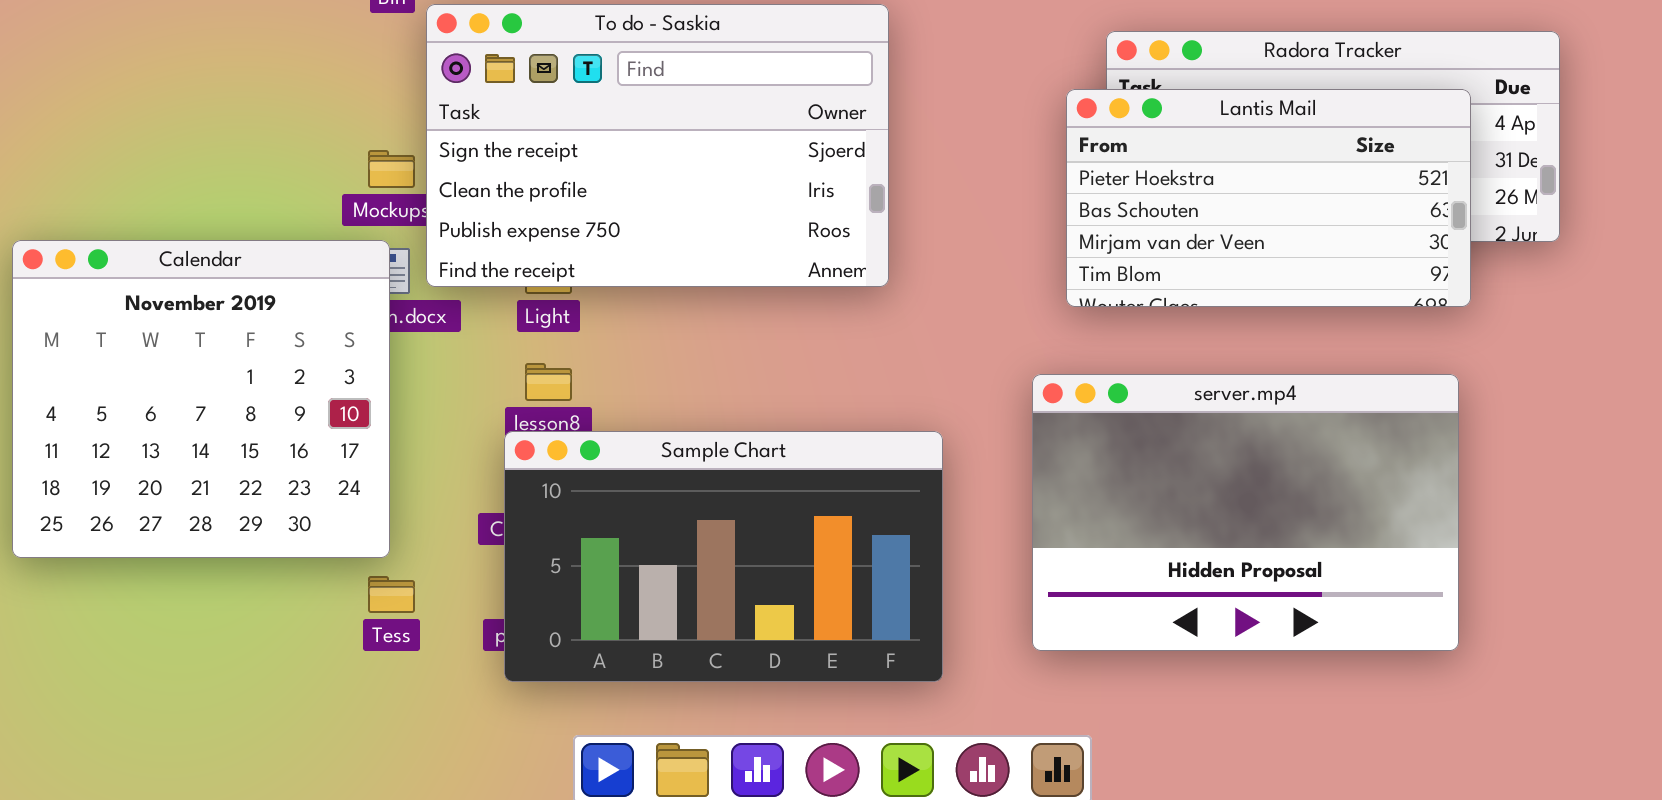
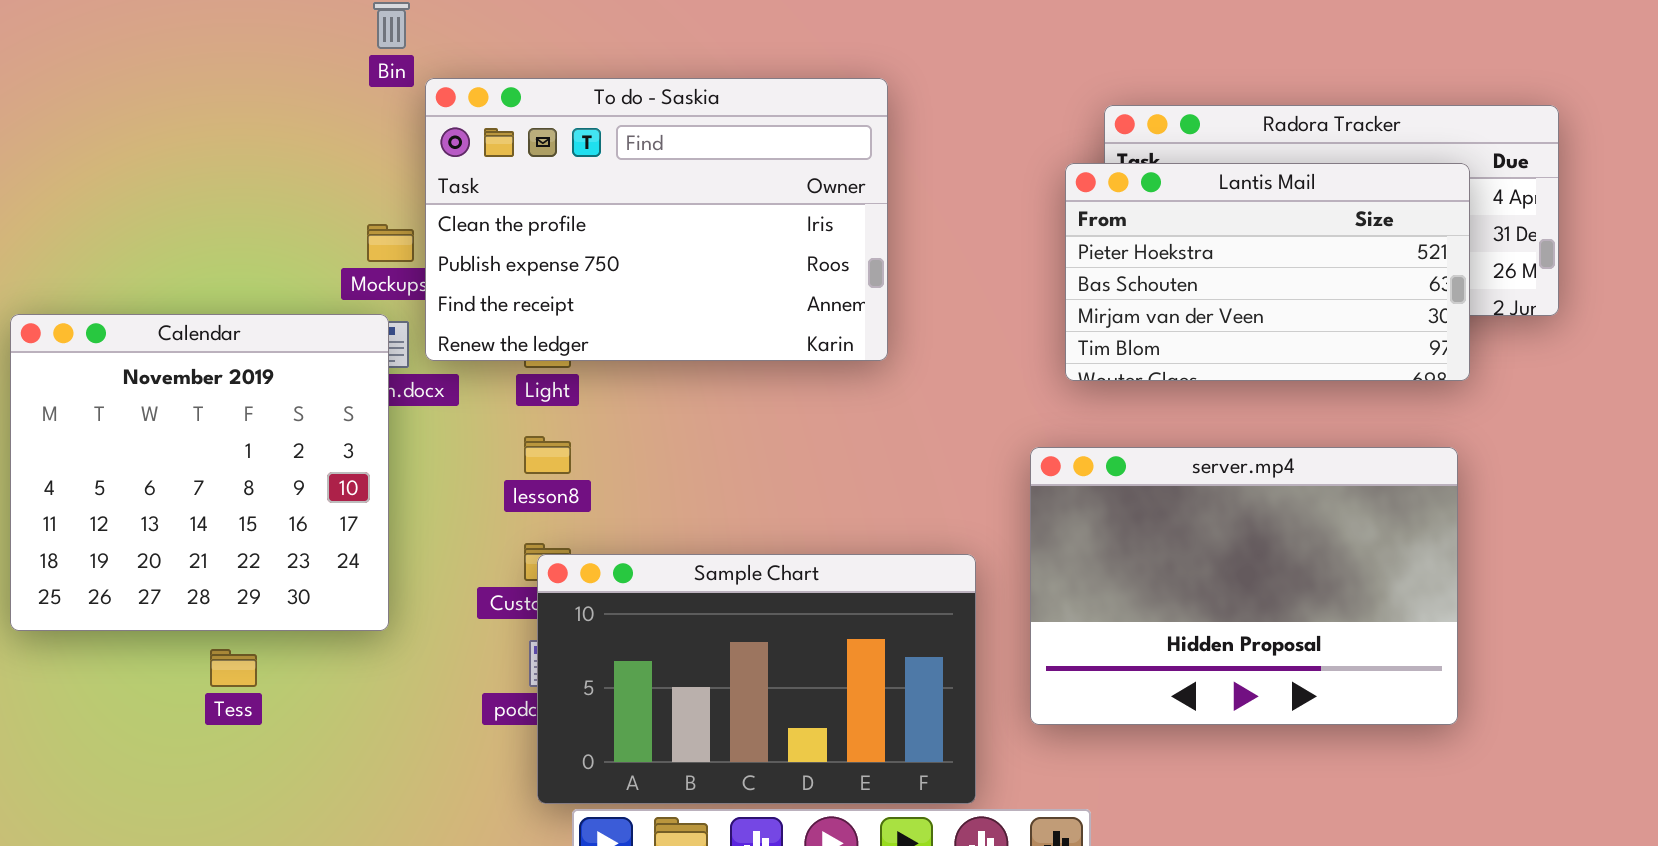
To do - Saskia: [426,4,889,287] -> [425,78,888,361], scrolled down 1 row
Sample Chart: [504,431,943,682] -> [537,554,976,804], moved
Tess: [368,576,415,613] -> [210,649,257,687], moved

